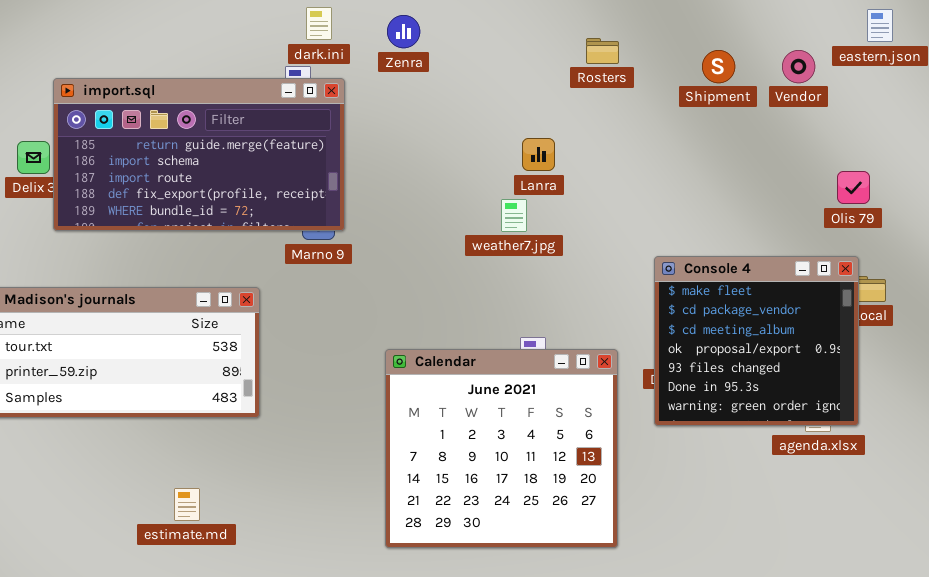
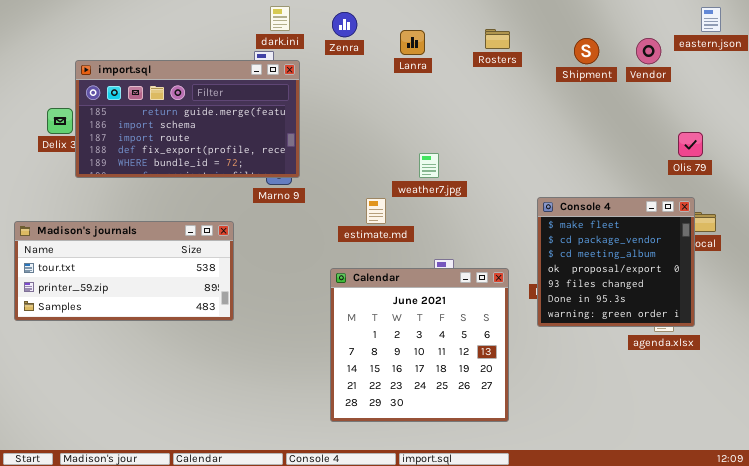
Lanra: [522,138,555,171] -> [400,30,425,55], moved
estimate.md: [174,488,200,521] -> [366,198,386,224], moved

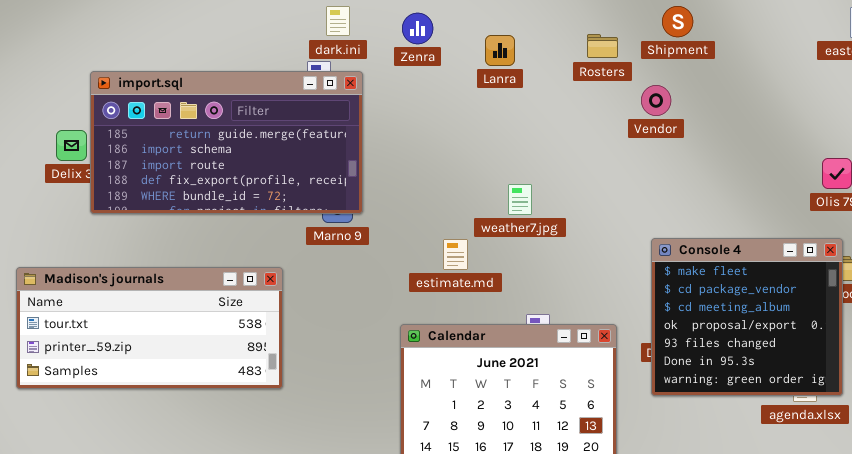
Shipment: [574,38,599,64] -> [662,6,693,37], moved
Vendor: [636,38,661,64] -> [641,85,671,116], moved

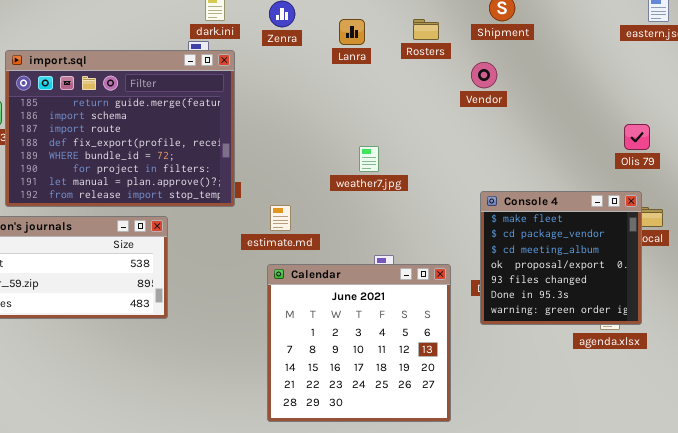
Rosters: [587,34,618,58] -> [413,19,439,40], moved
import.sql: [90,71,363,214] -> [5,50,235,207], resized
estimate.md: [443,239,468,270] -> [270,205,291,231], moved

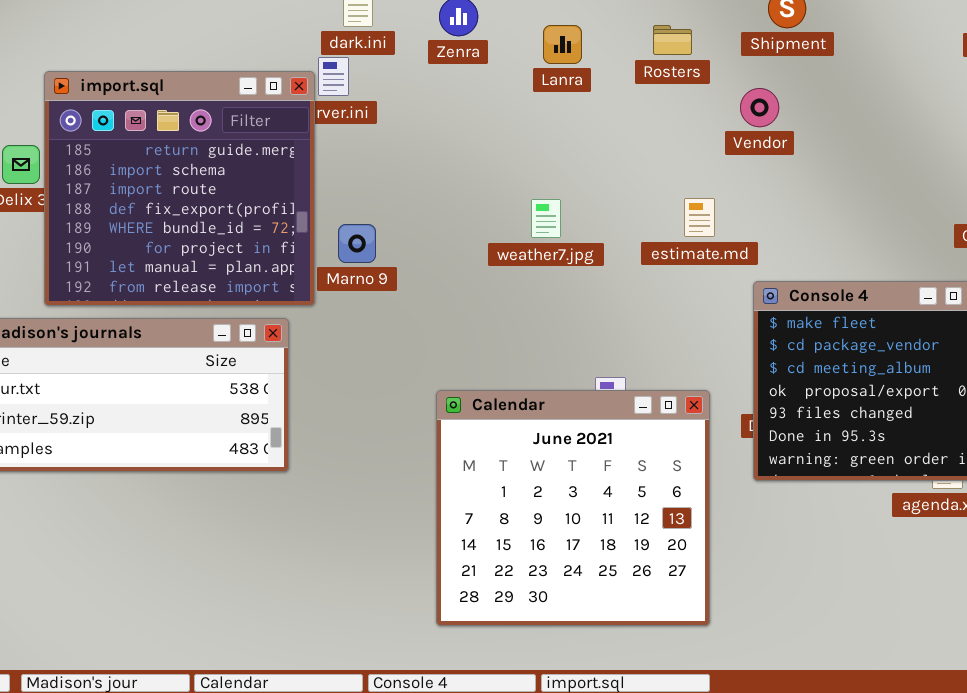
import.sql: [5,50,235,207] -> [44,71,315,306], resized
weather7.jpg: [359,146,379,172] -> [531,199,561,238], moved
estimate.md: [270,205,291,231] -> [684,198,715,237], moved

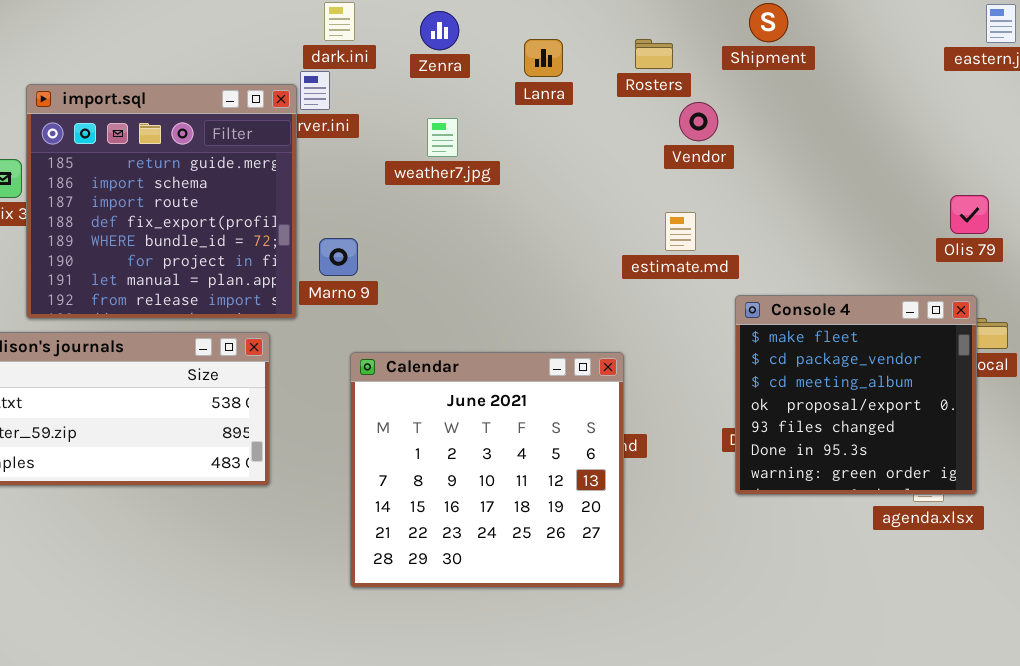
Vendor: [740,88,779,127] -> [679,102,718,141], moved
weather7.jpg: [531,199,561,238] -> [427,118,458,157], moved
Calendar: [436,390,710,626] -> [350,352,624,588], moved

